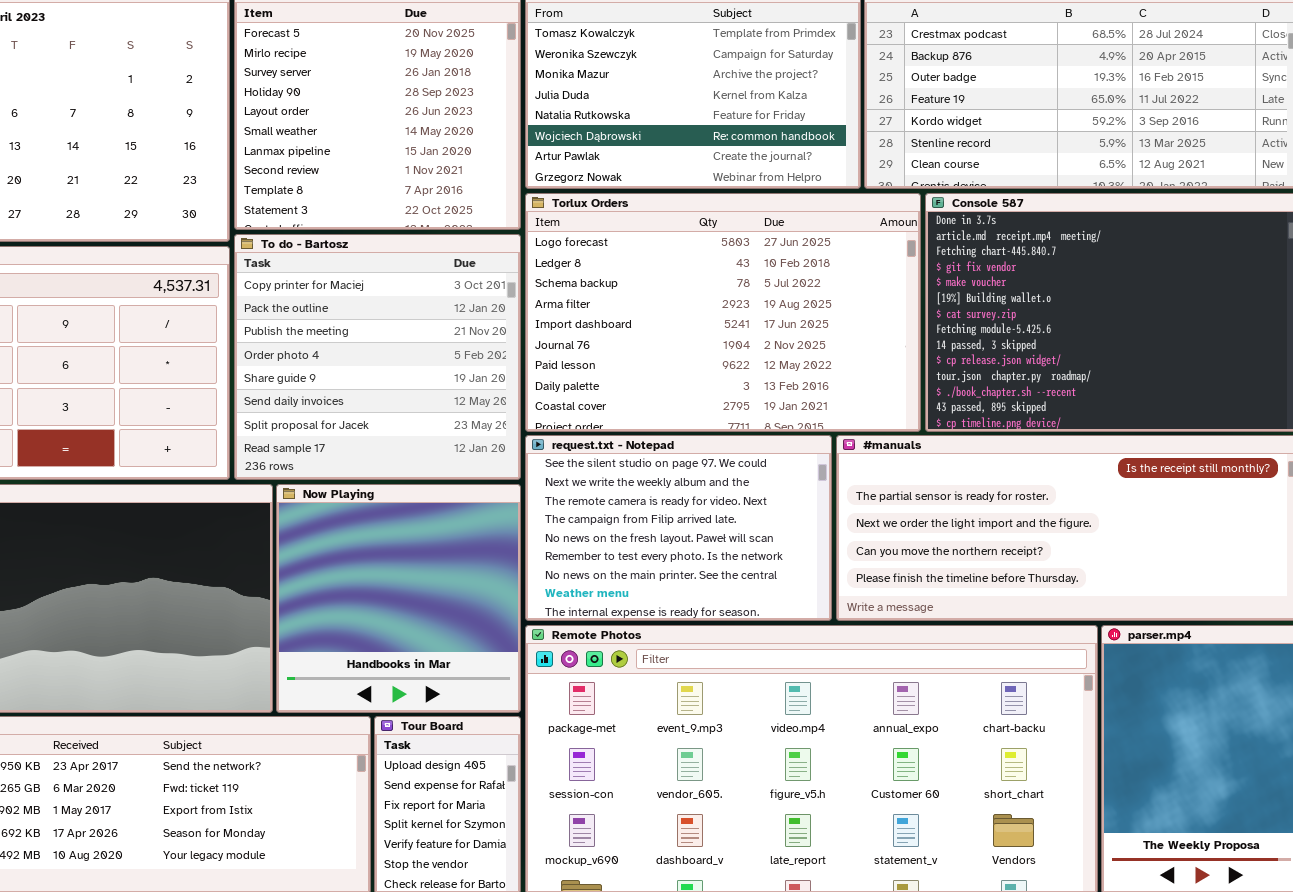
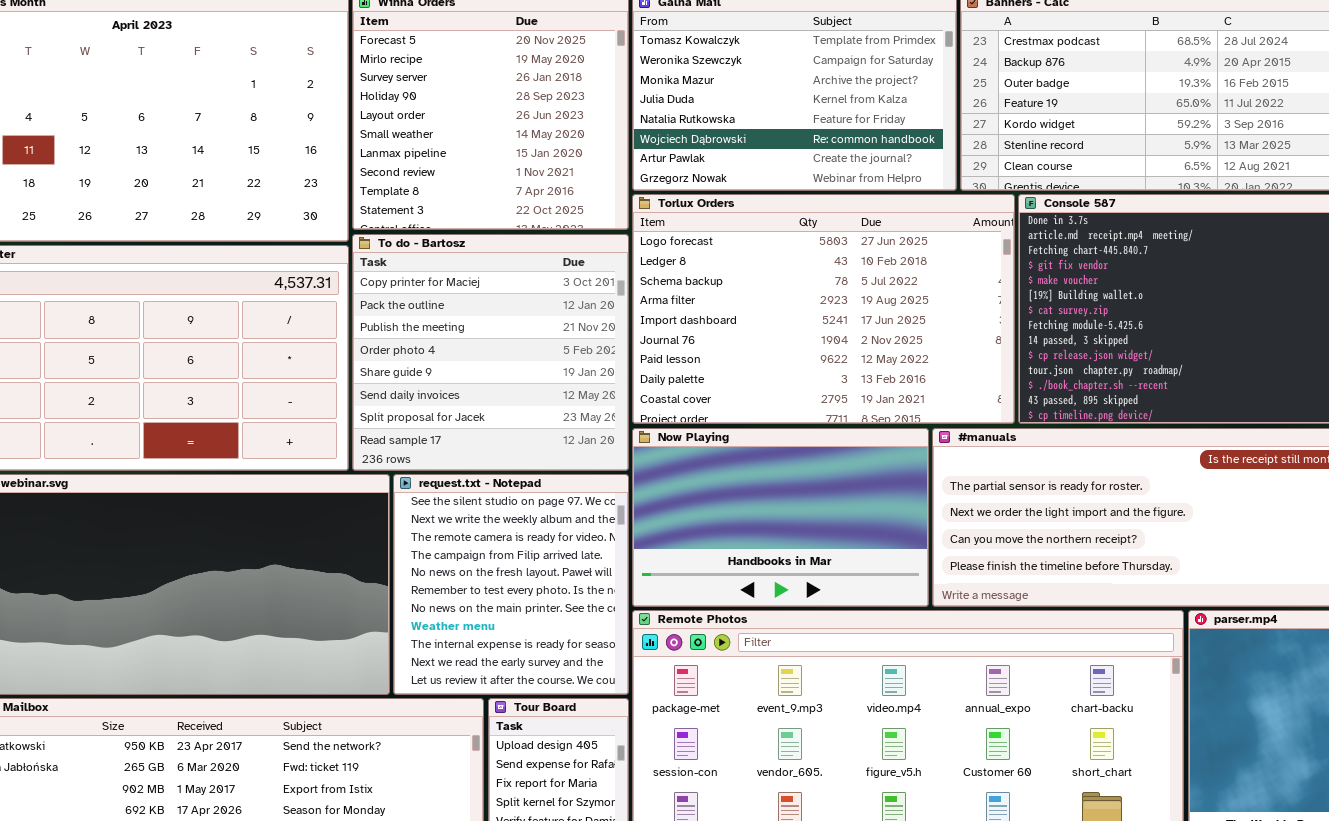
request.txt - Notepad: [525,435,832,621] -> [393,474,629,695], moved, resized
Now Playing: [276,484,521,713] -> [632,428,929,607], moved, resized

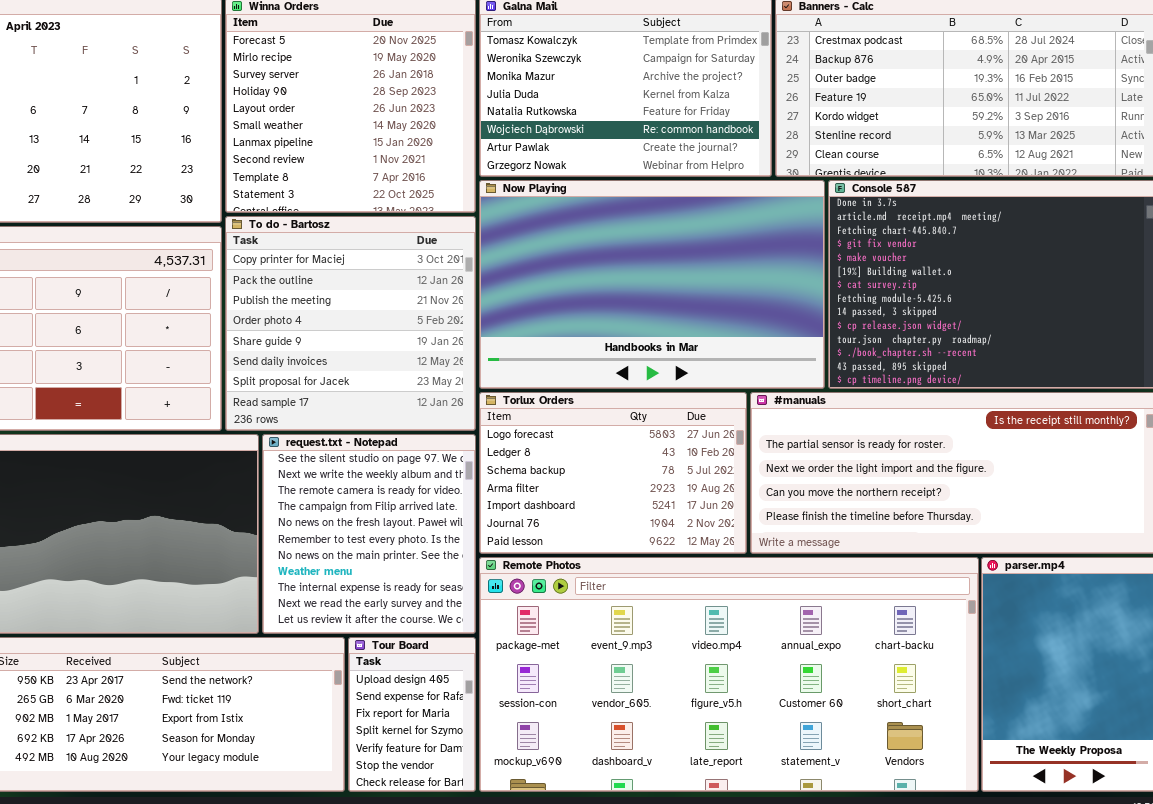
Torlux Orders: [632,194,1015,424] -> [479,392,747,554], moved, resized
Now Playing: [632,428,929,607] -> [479,180,825,389], moved, resized

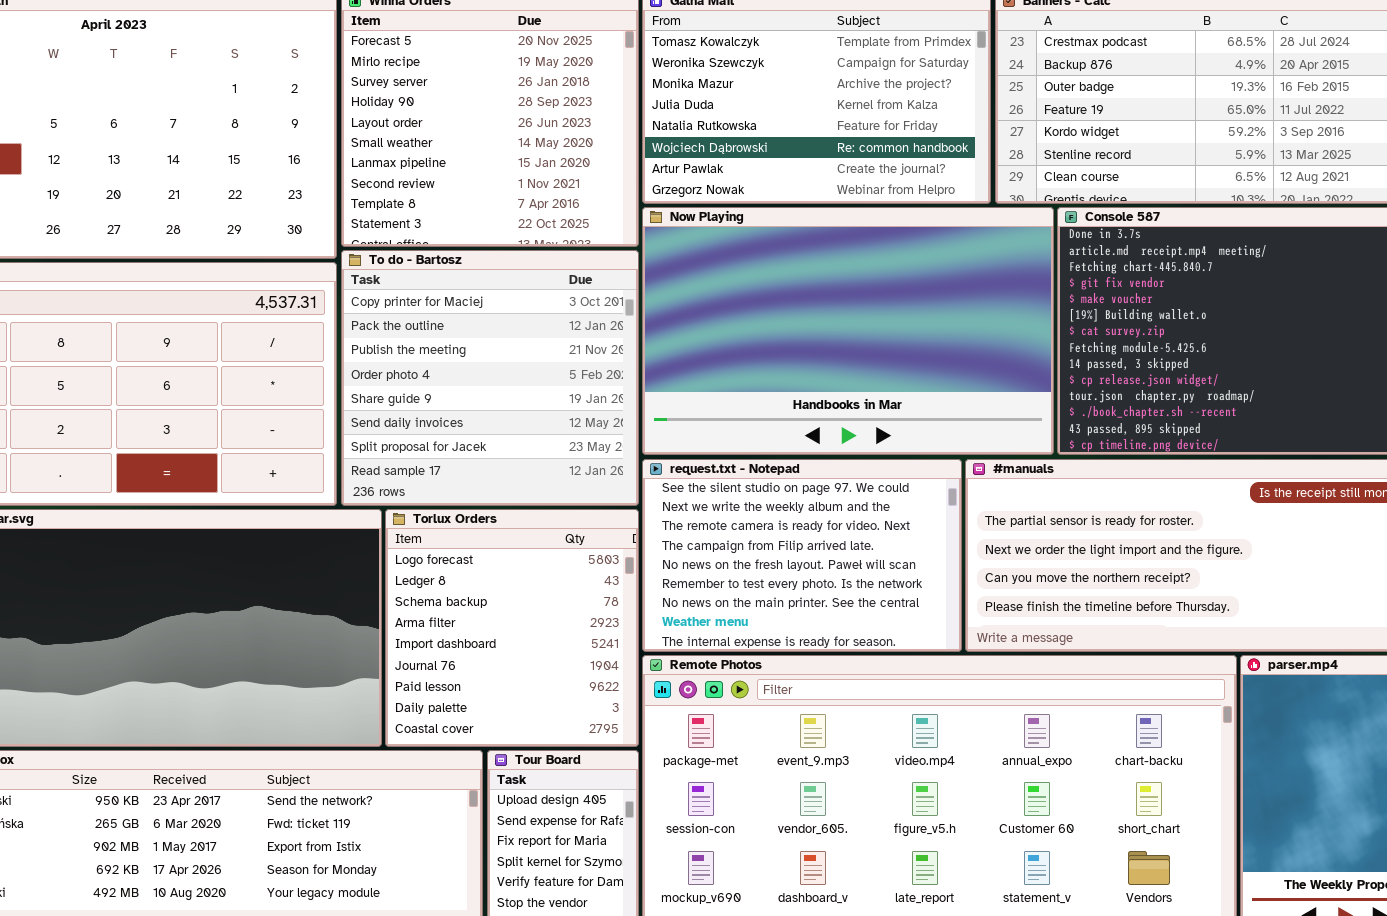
Torlux Orders: [479,392,747,554] -> [385,509,639,747], moved, resized
request.txt - Notepad: [262,434,476,634] -> [642,459,962,652], moved, resized

